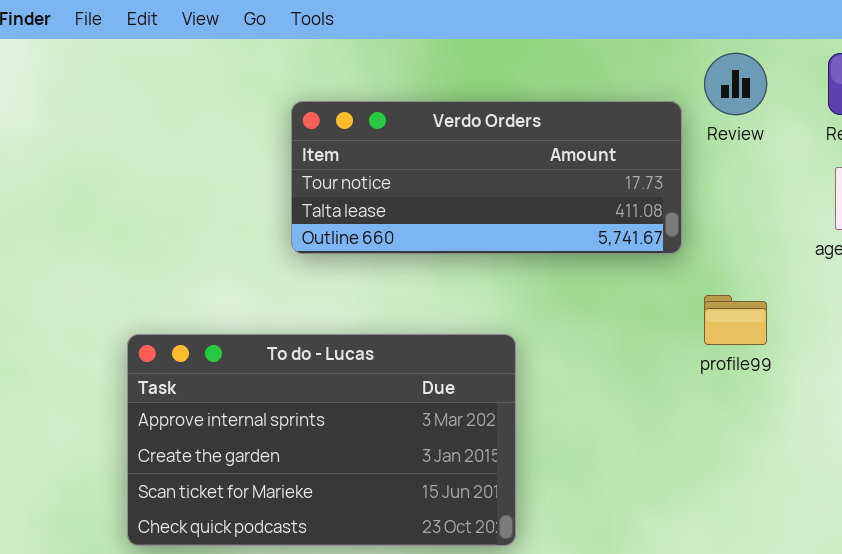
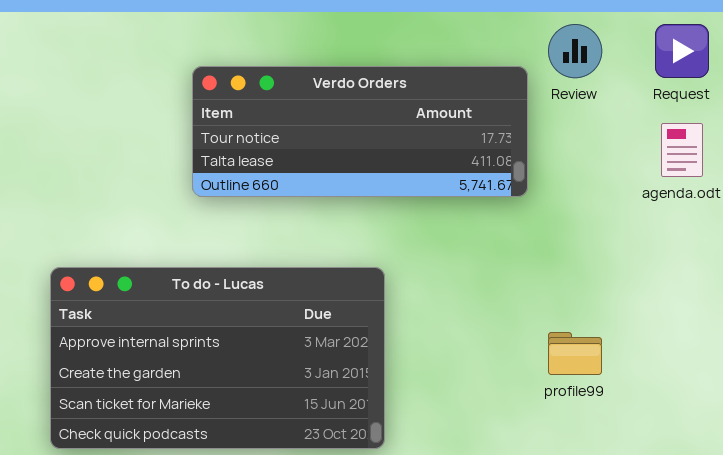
profile99: [704,295,767,345] -> [548,332,602,375], moved

